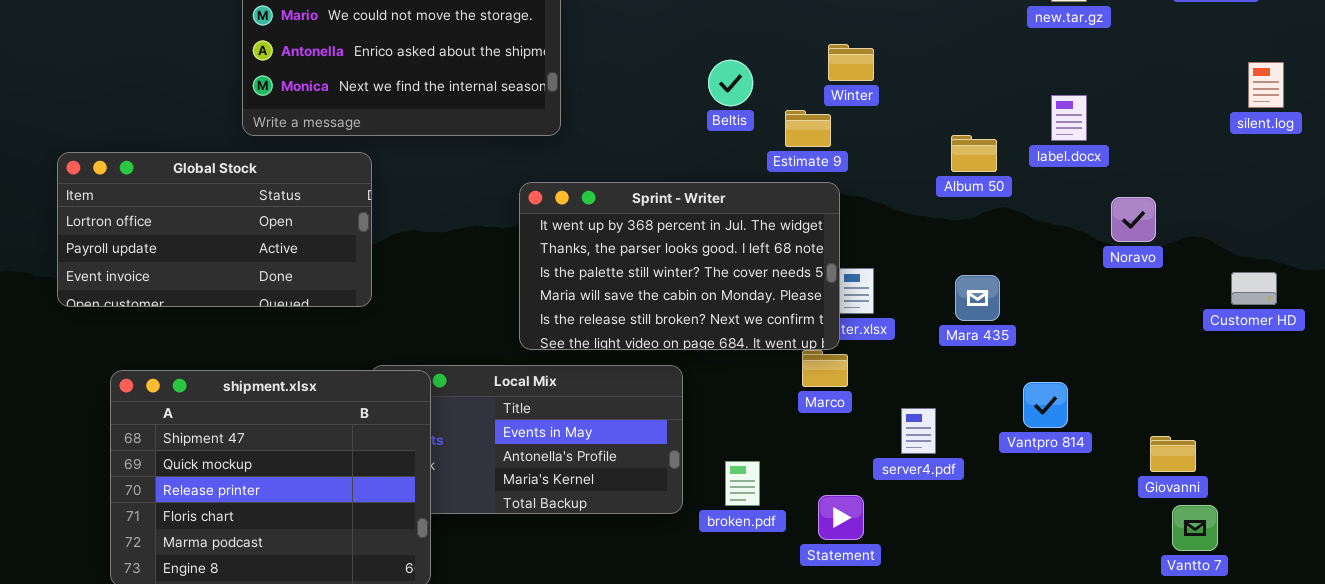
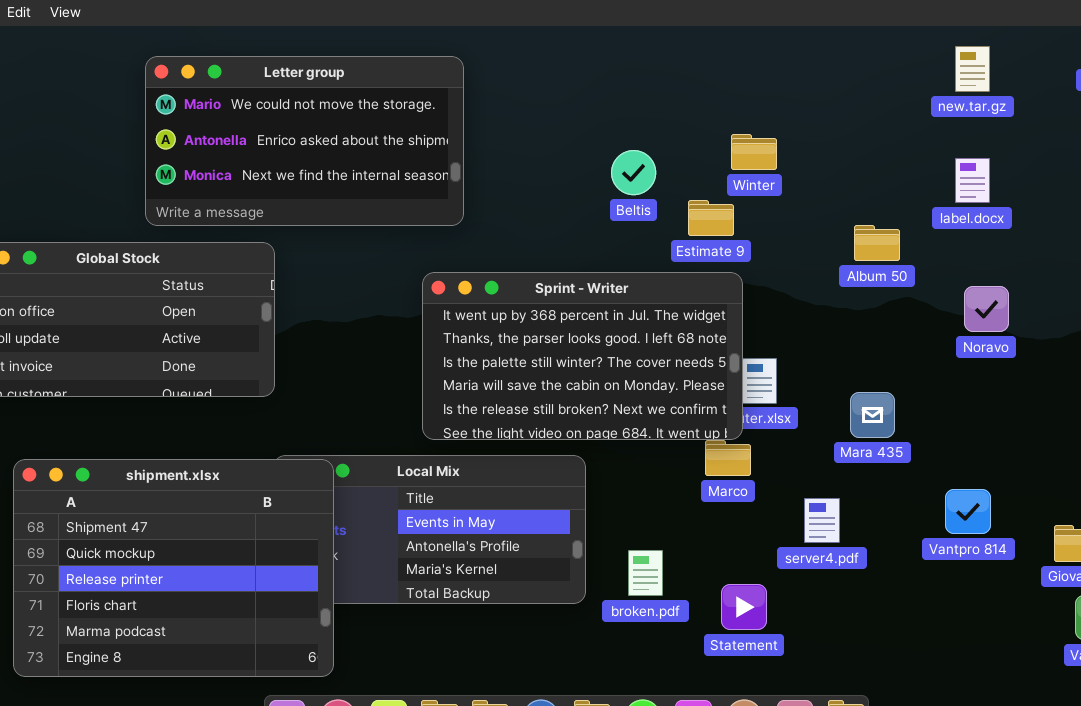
label.docx: [1051,95,1087,141] -> [955,158,990,203], moved
Noravo: [1111,197,1156,242] -> [964,286,1009,332], moved
Mara 435: [955,275,1000,321] -> [850,392,895,438], moved
Vantpro 814: [1023,382,1068,428] -> [945,489,991,534], moved

